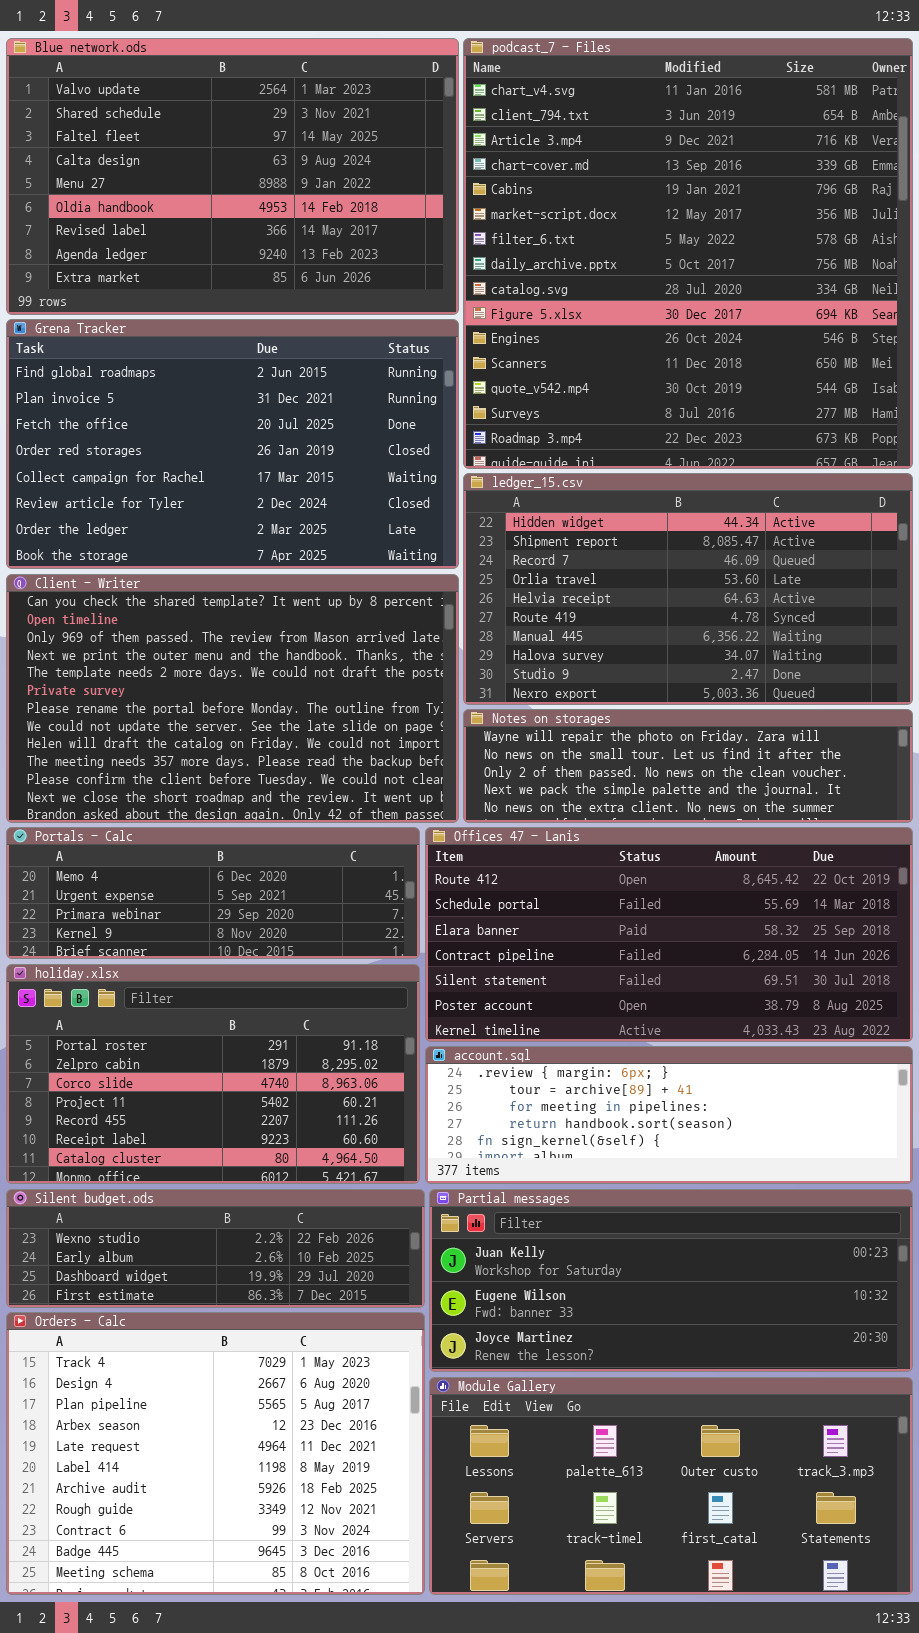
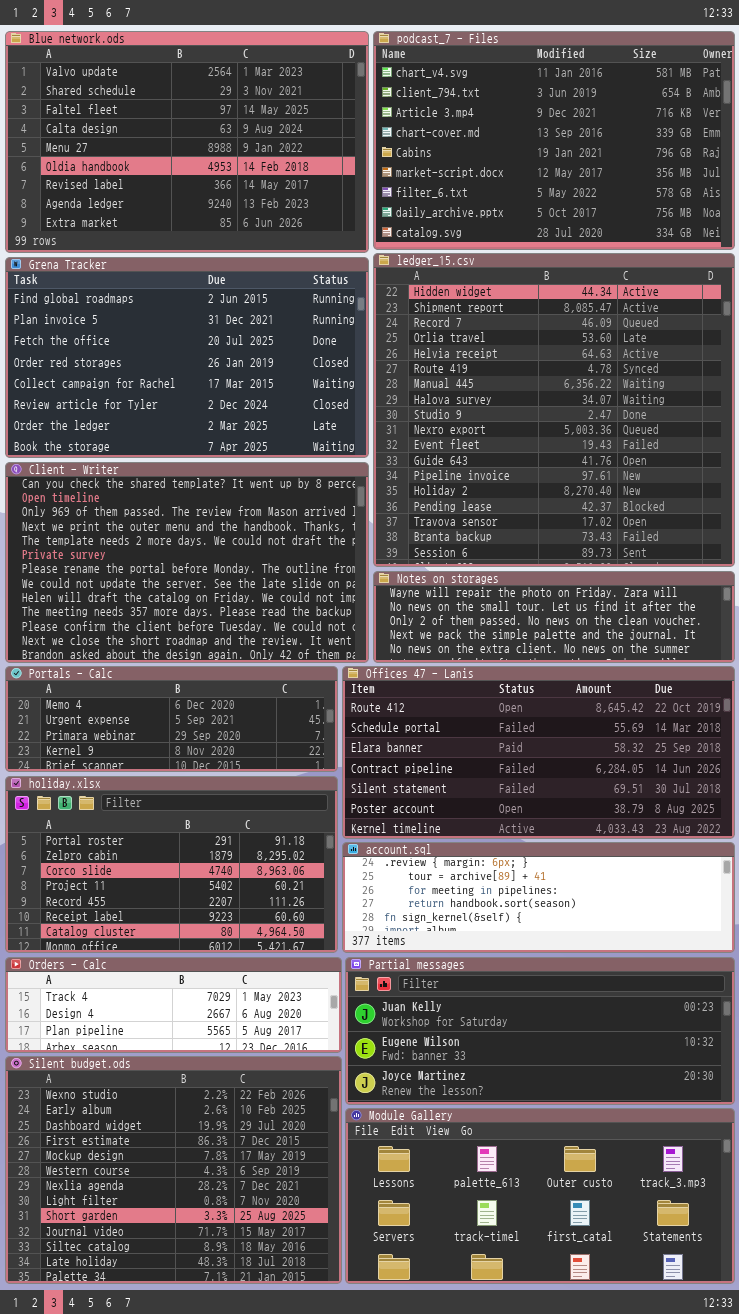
podcast_7 - Files: [463,38,913,469] -> [373,31,735,250], resized
ledger_15.csv: [463,473,913,705] -> [373,253,735,567], resized
Silent budget.ods: [6,1189,425,1308] -> [5,1056,342,1284], moved, resized
Orders - Calc: [6,1312,425,1595] -> [5,957,342,1053], moved, resized

